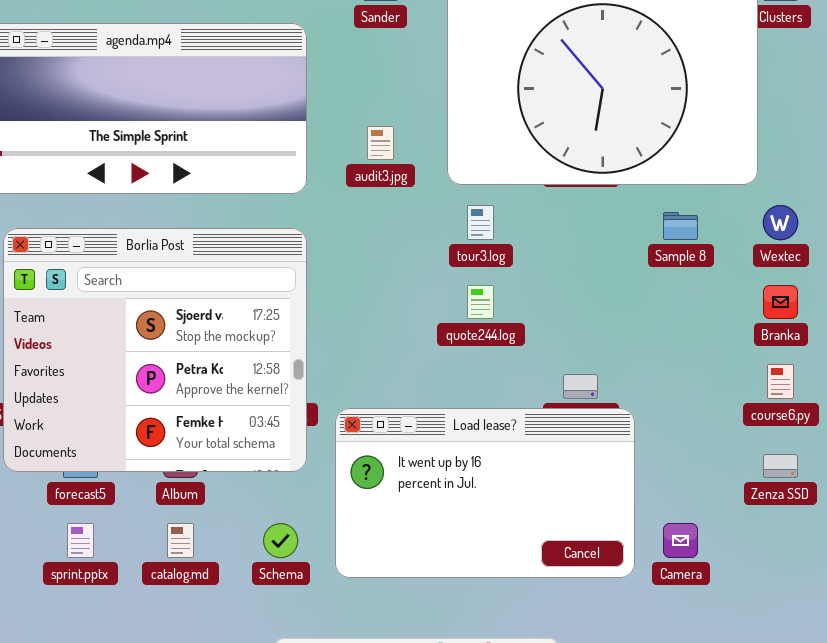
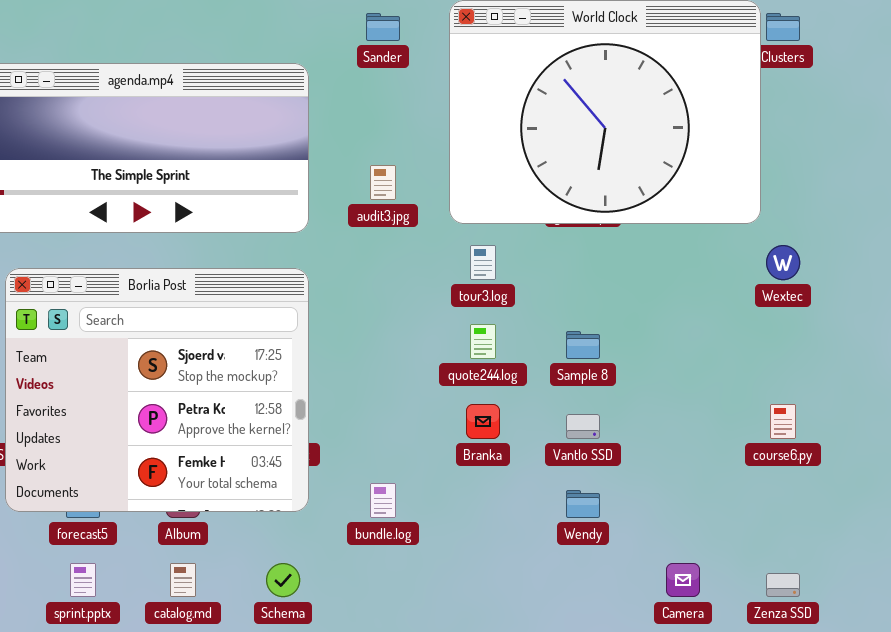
Sample 8: [663,212,698,240] -> [566,331,600,359], moved
Branka: [763,285,798,319] -> [466,404,500,439], moved
Load lease?: [335,408,635,578] -> none, closed
Zenza SSD: [763,454,798,478] -> [766,573,800,597], moved

